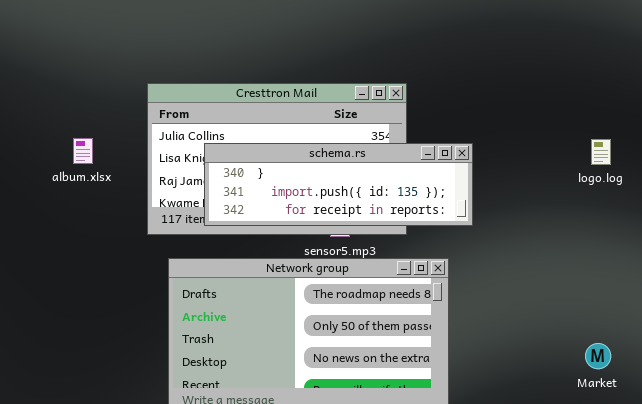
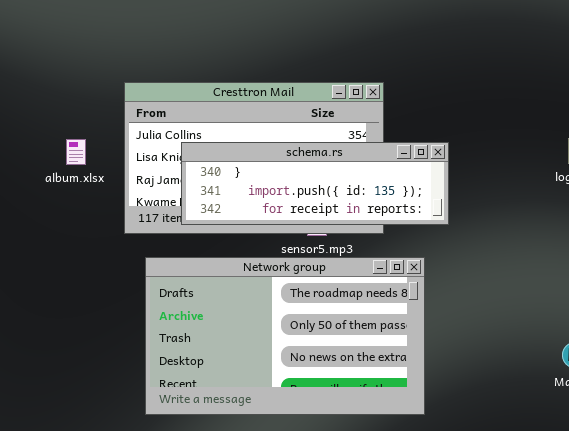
album.xlsx: [73,138,93,164] -> [66,139,86,165], moved

